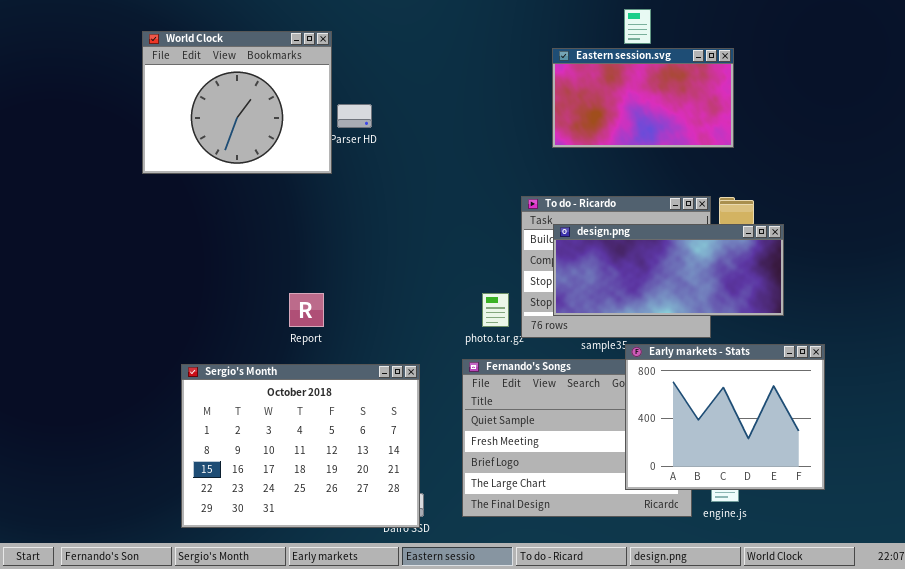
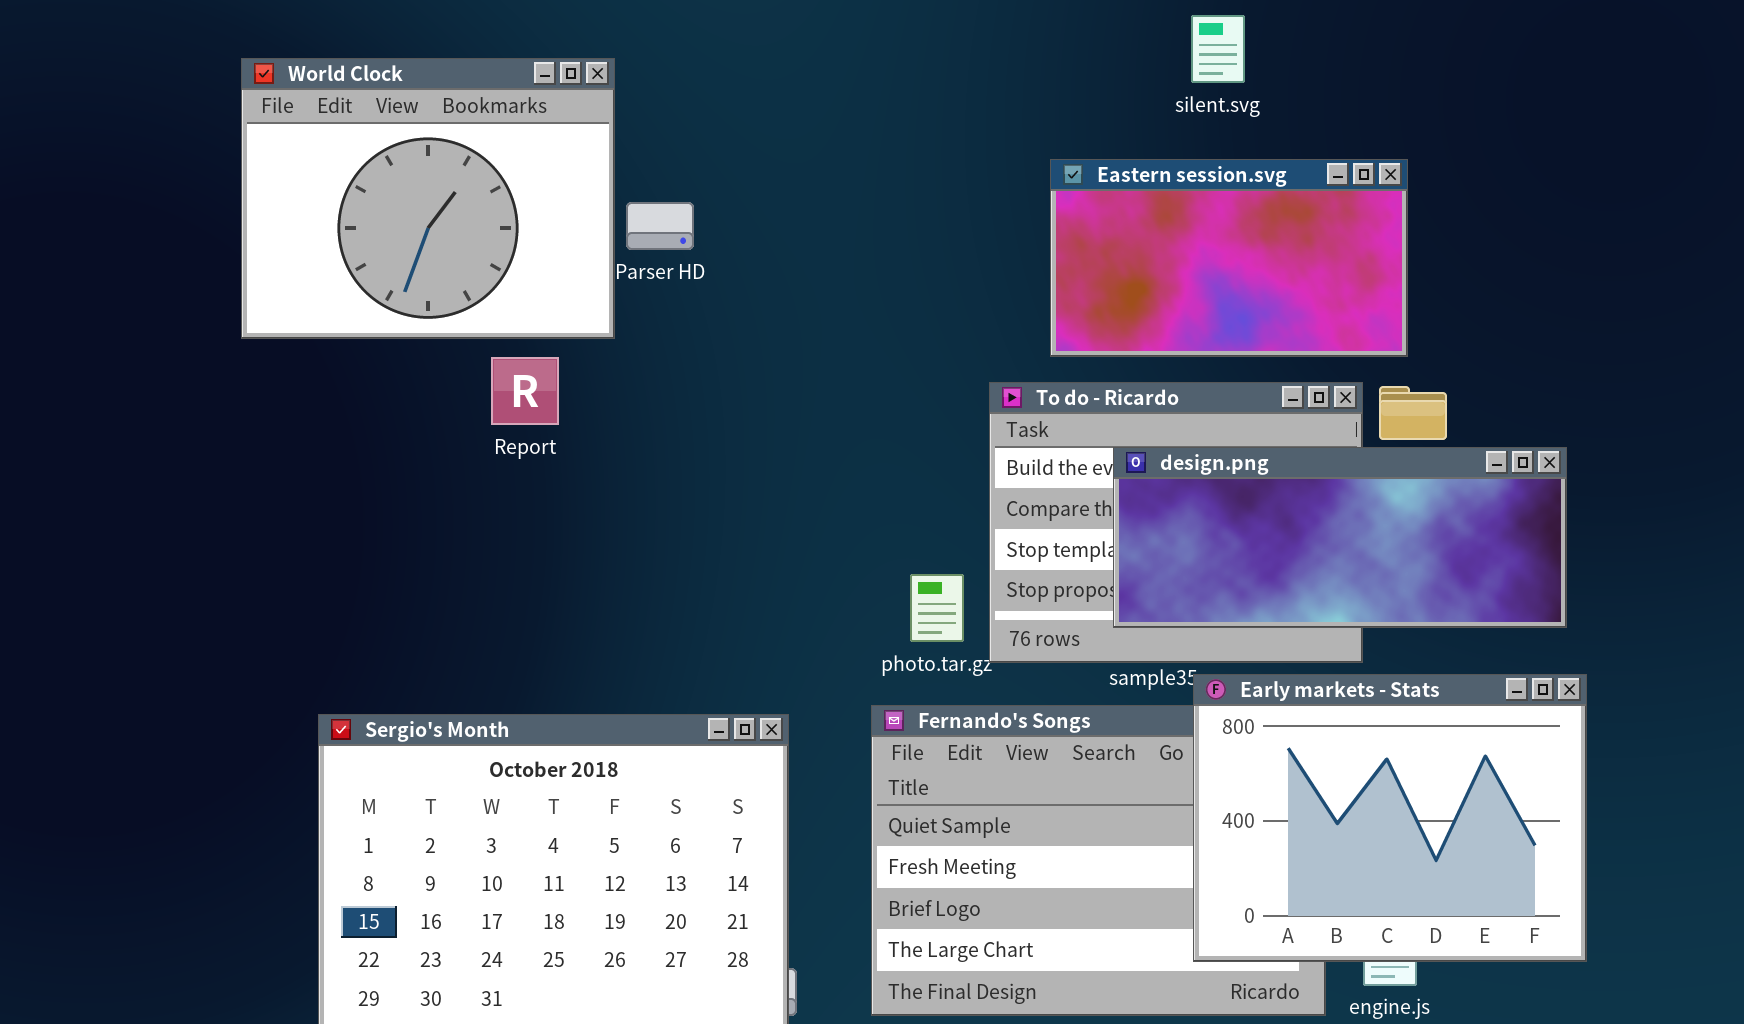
Eastern session.svg: [552,48,734,148] -> [1050,159,1408,357], moved
design.png: [553,224,784,316] -> [1113,447,1567,628], moved
Report: [289,293,324,327] -> [491,357,559,425], moved

